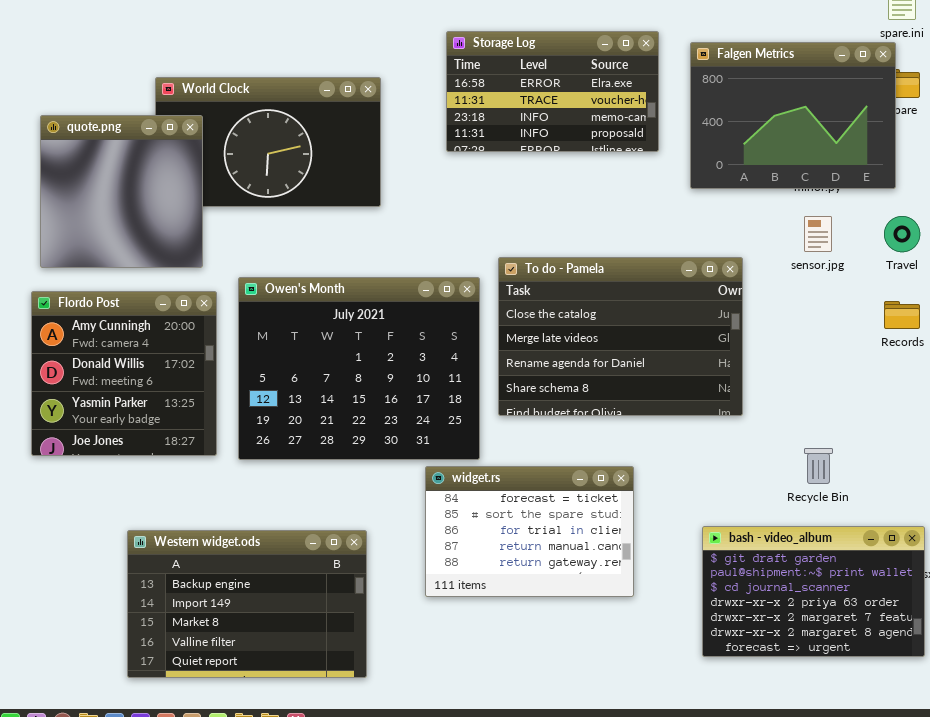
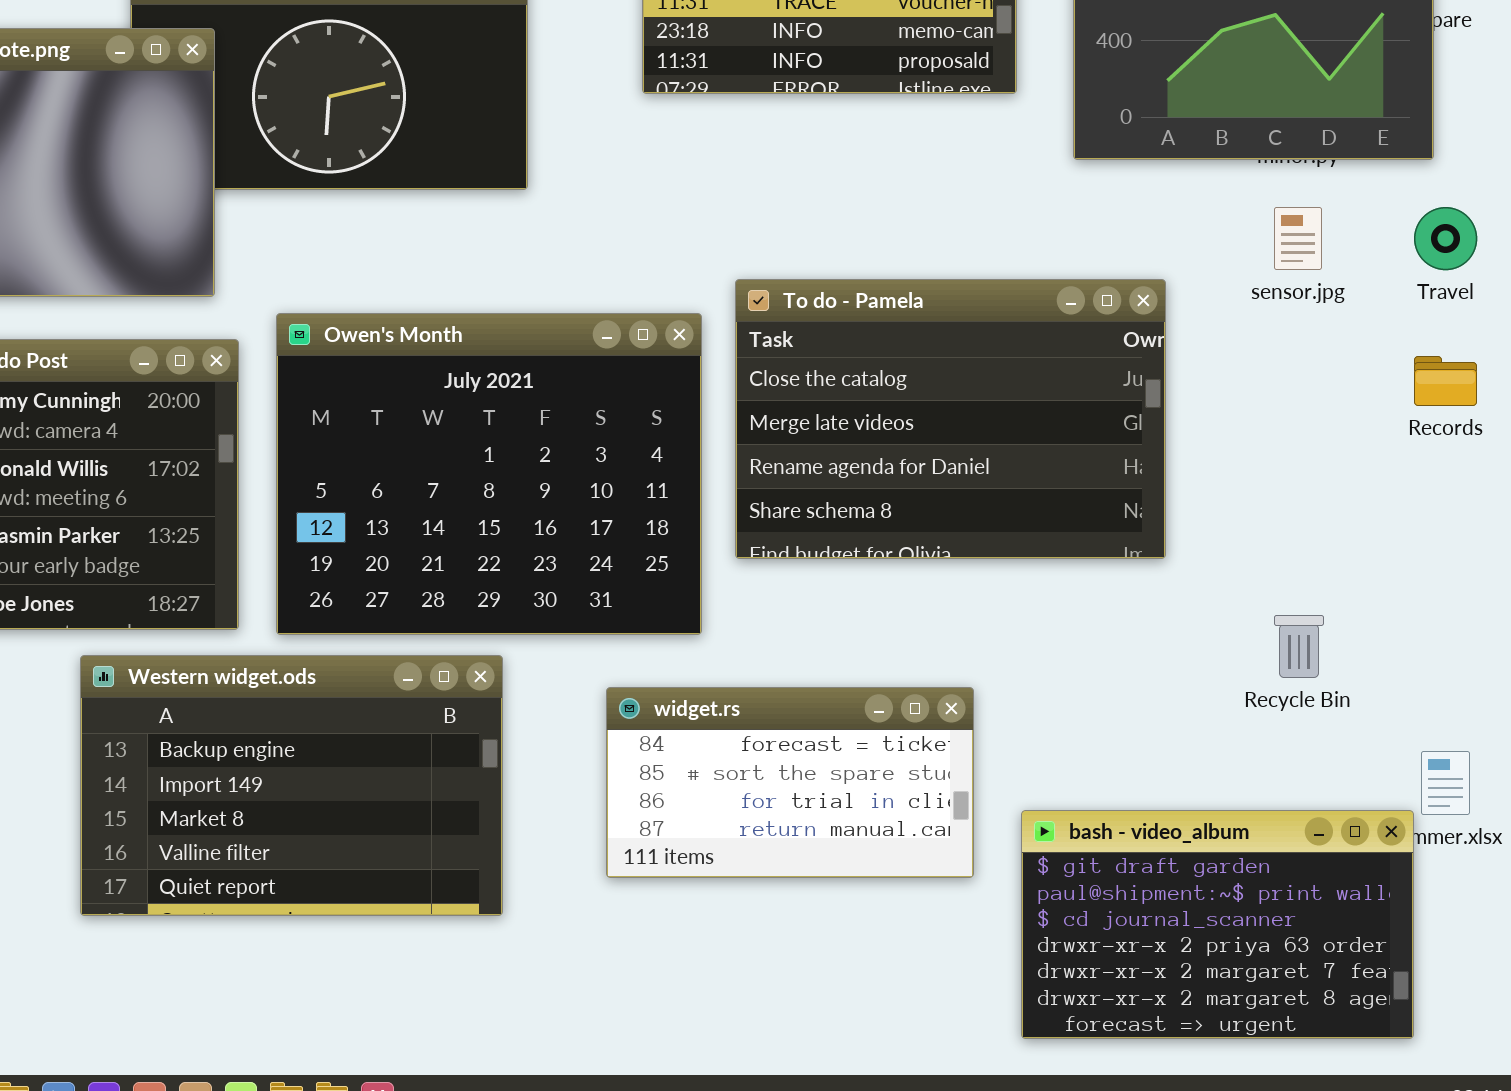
widget.rs: [425,466,634,597] -> [606,687,974,878], resized
bash - video_album: [702,526,925,657] -> [1021,810,1414,1039], moved
Western widget.ods: [127,530,367,678] -> [80,655,503,916], moved

